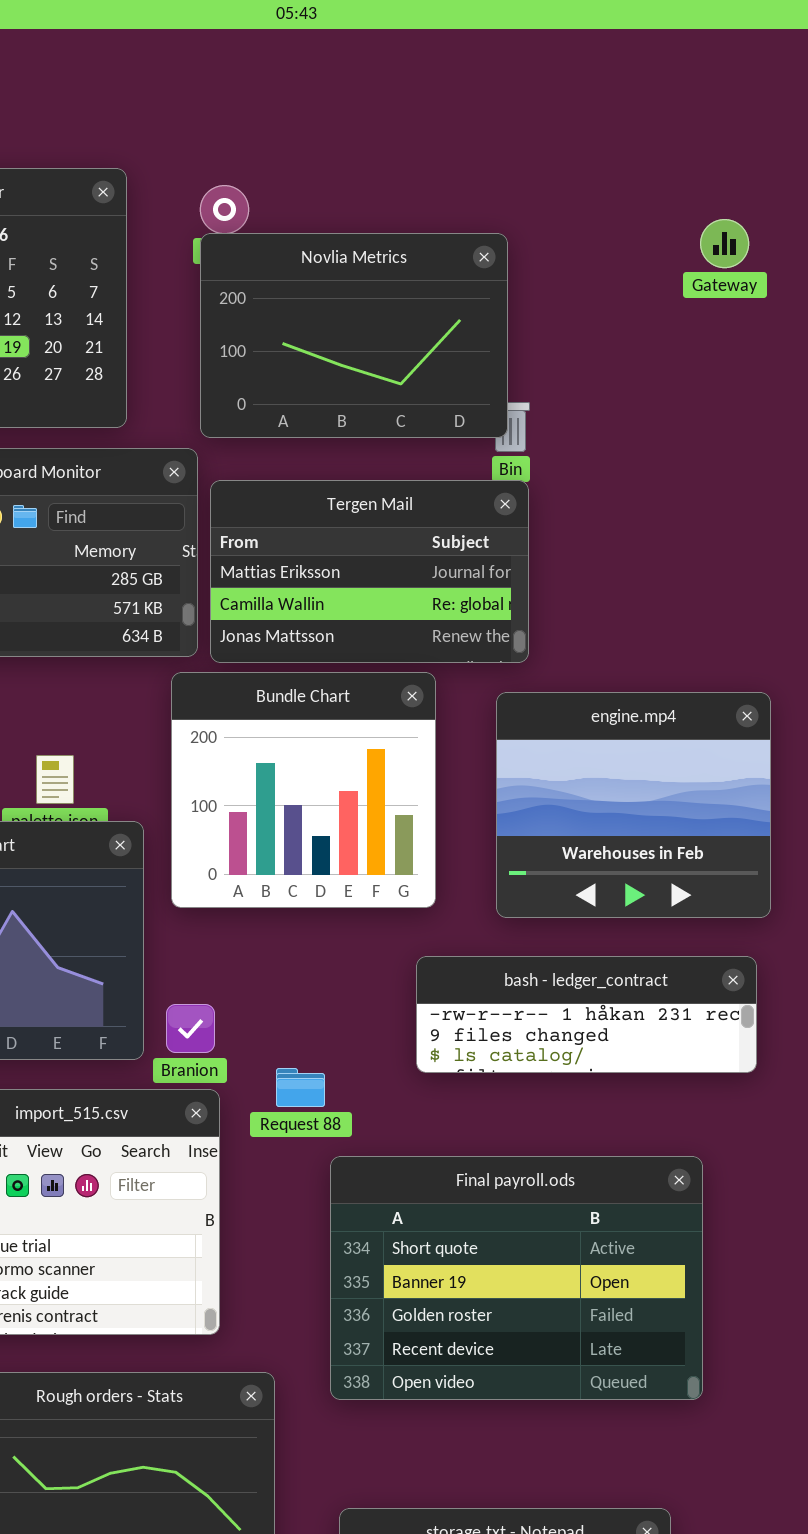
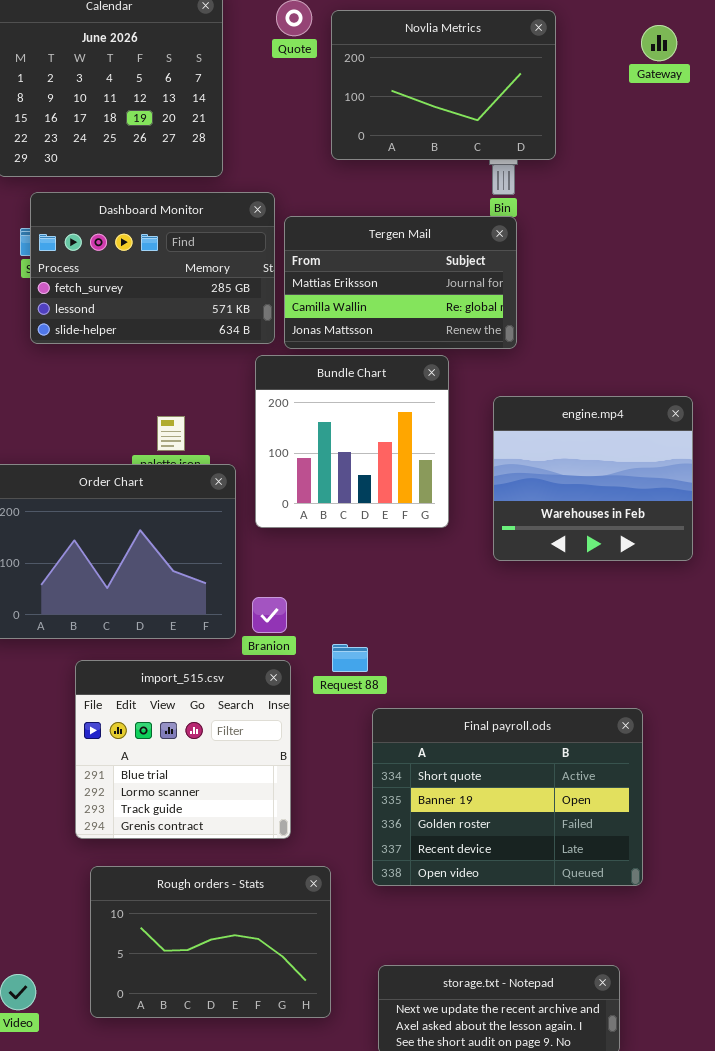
Novlia Metrics: [200,233,508,438] -> [331,10,556,160], moved
engine.mp4: [496,692,771,918] -> [493,396,693,561], moved
bash - ledger_contract: [416,956,757,1073] -> none, closed

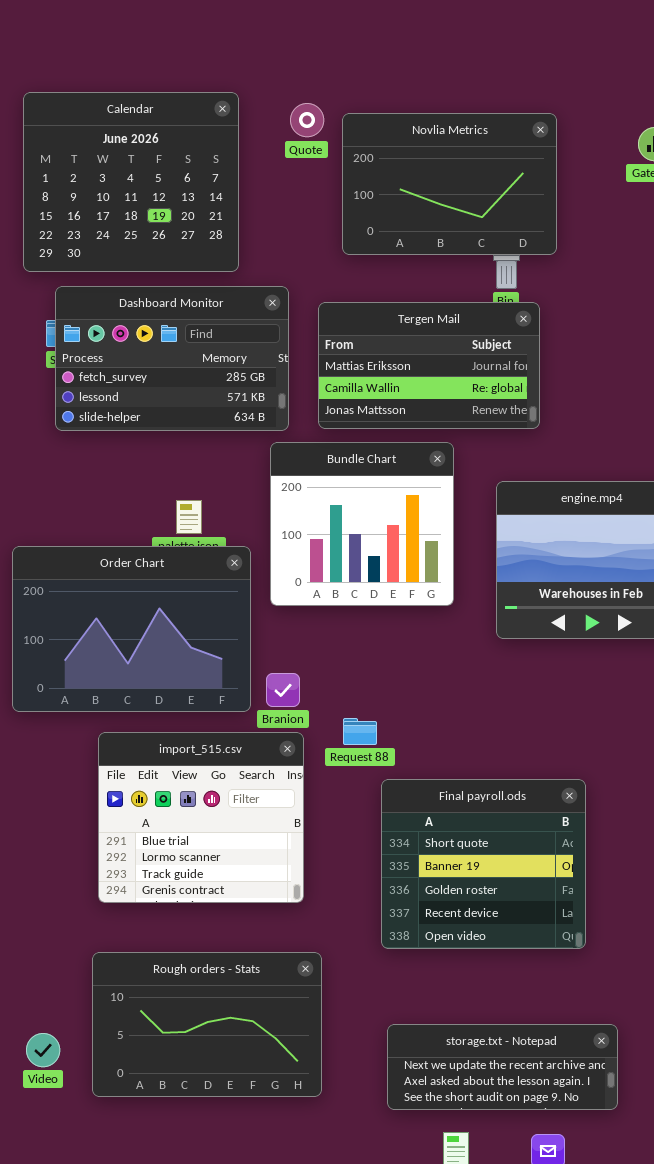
Tergen Mail: [284,216,517,349] -> [318,302,540,429], moved
Final payroll.ods: [372,708,643,886] -> [381,779,586,949], resized
Rough orders - Stats: [90,866,331,1018] -> [92,952,322,1097], moved

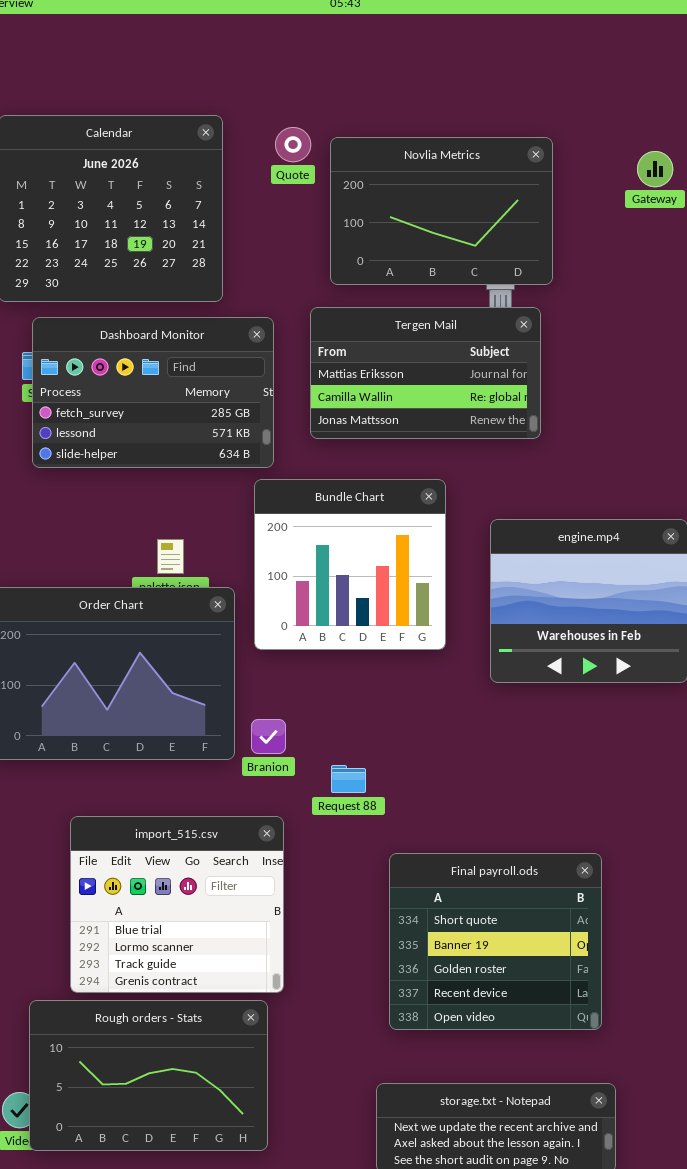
Tergen Mail: [318,302,540,429] -> [310,307,541,439], moved
import_515.csv: [98,732,304,903] -> [70,816,284,993], moved
Final payroll.ods: [381,779,586,949] -> [389,853,602,1030], moved
Rough orders - Stats: [92,952,322,1097] -> [29,1000,268,1151], moved

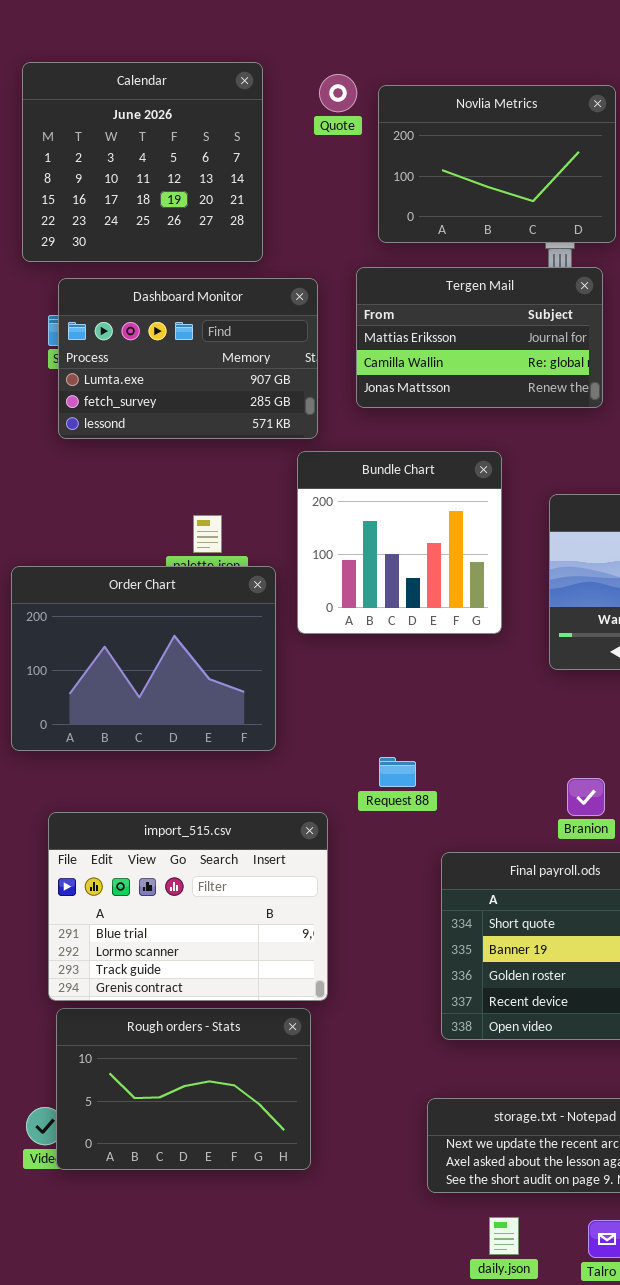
Dashboard Monitor: [32,317,274,468] -> [58,278,318,439], scrolled up 1 row
Branion: [251,719,286,754] -> [567,778,605,816], moved
import_515.csv: [70,816,284,993] -> [48,812,328,1001], resized

